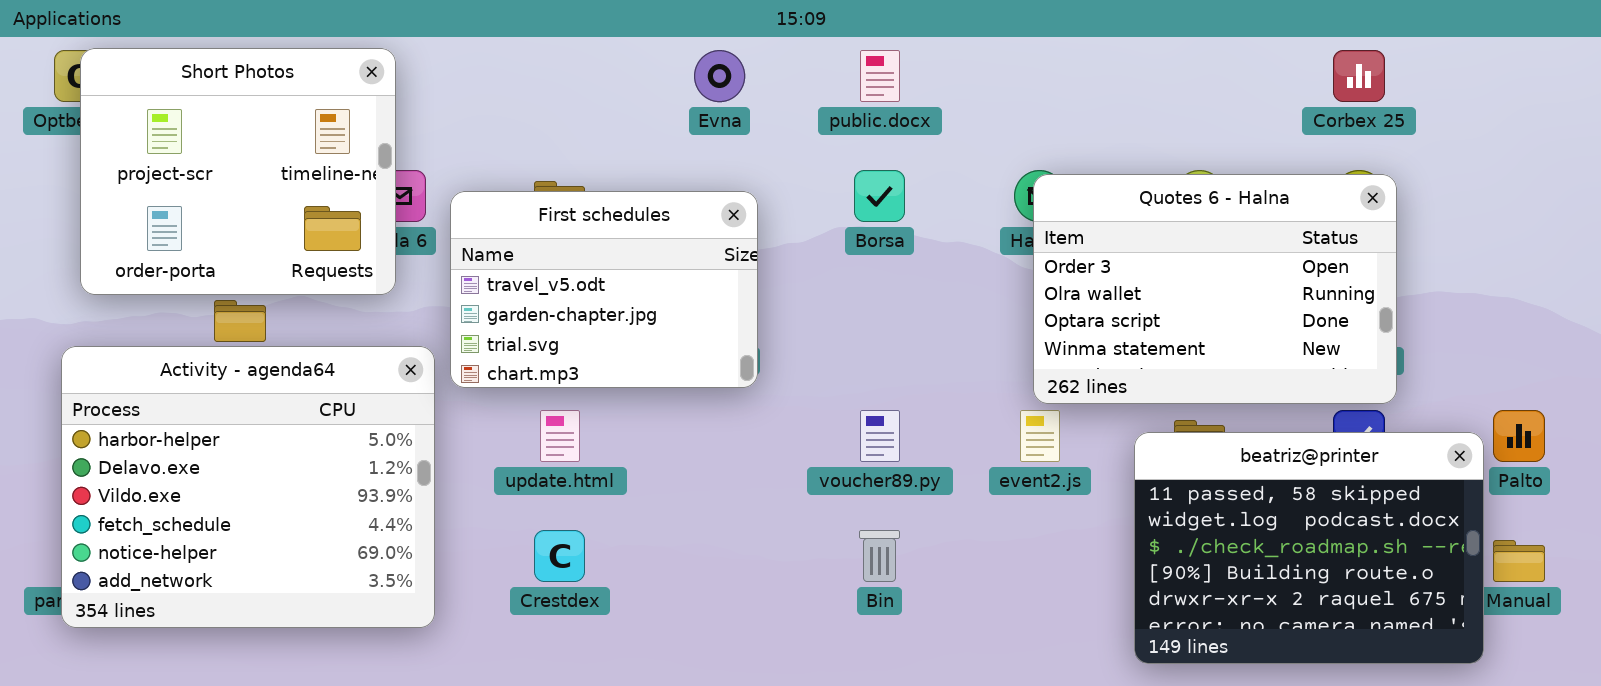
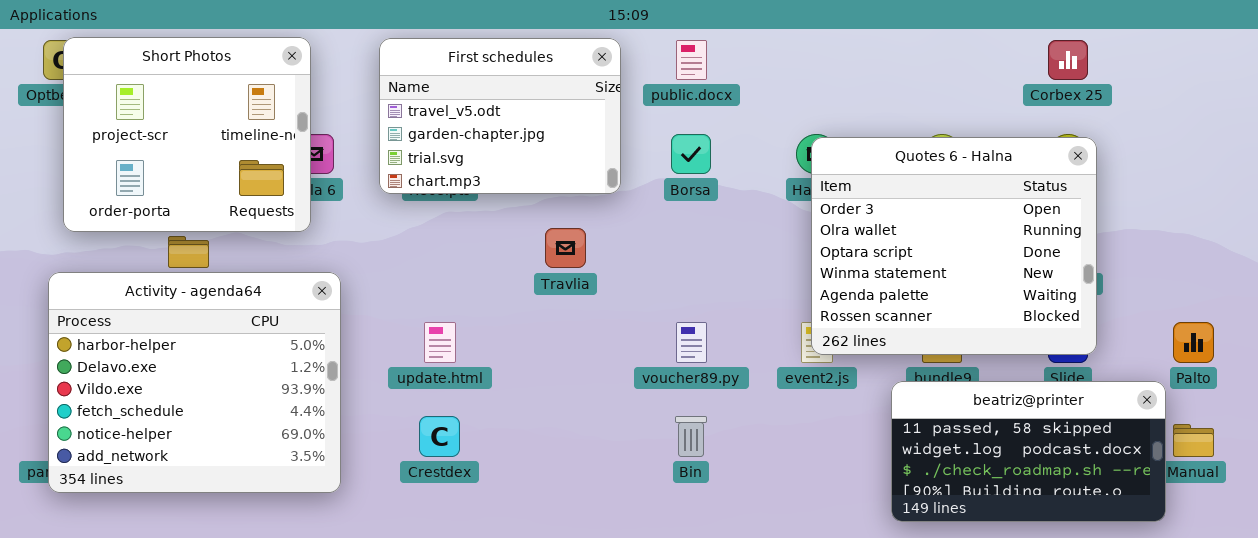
Quotes 6 - Halna: [1033,174,1397,404] -> [811,137,1097,355], resized
First schedules: [450,191,758,388] -> [379,38,621,194], moved
beatriz@printer: [1134,432,1484,664] -> [891,381,1166,522], resized

